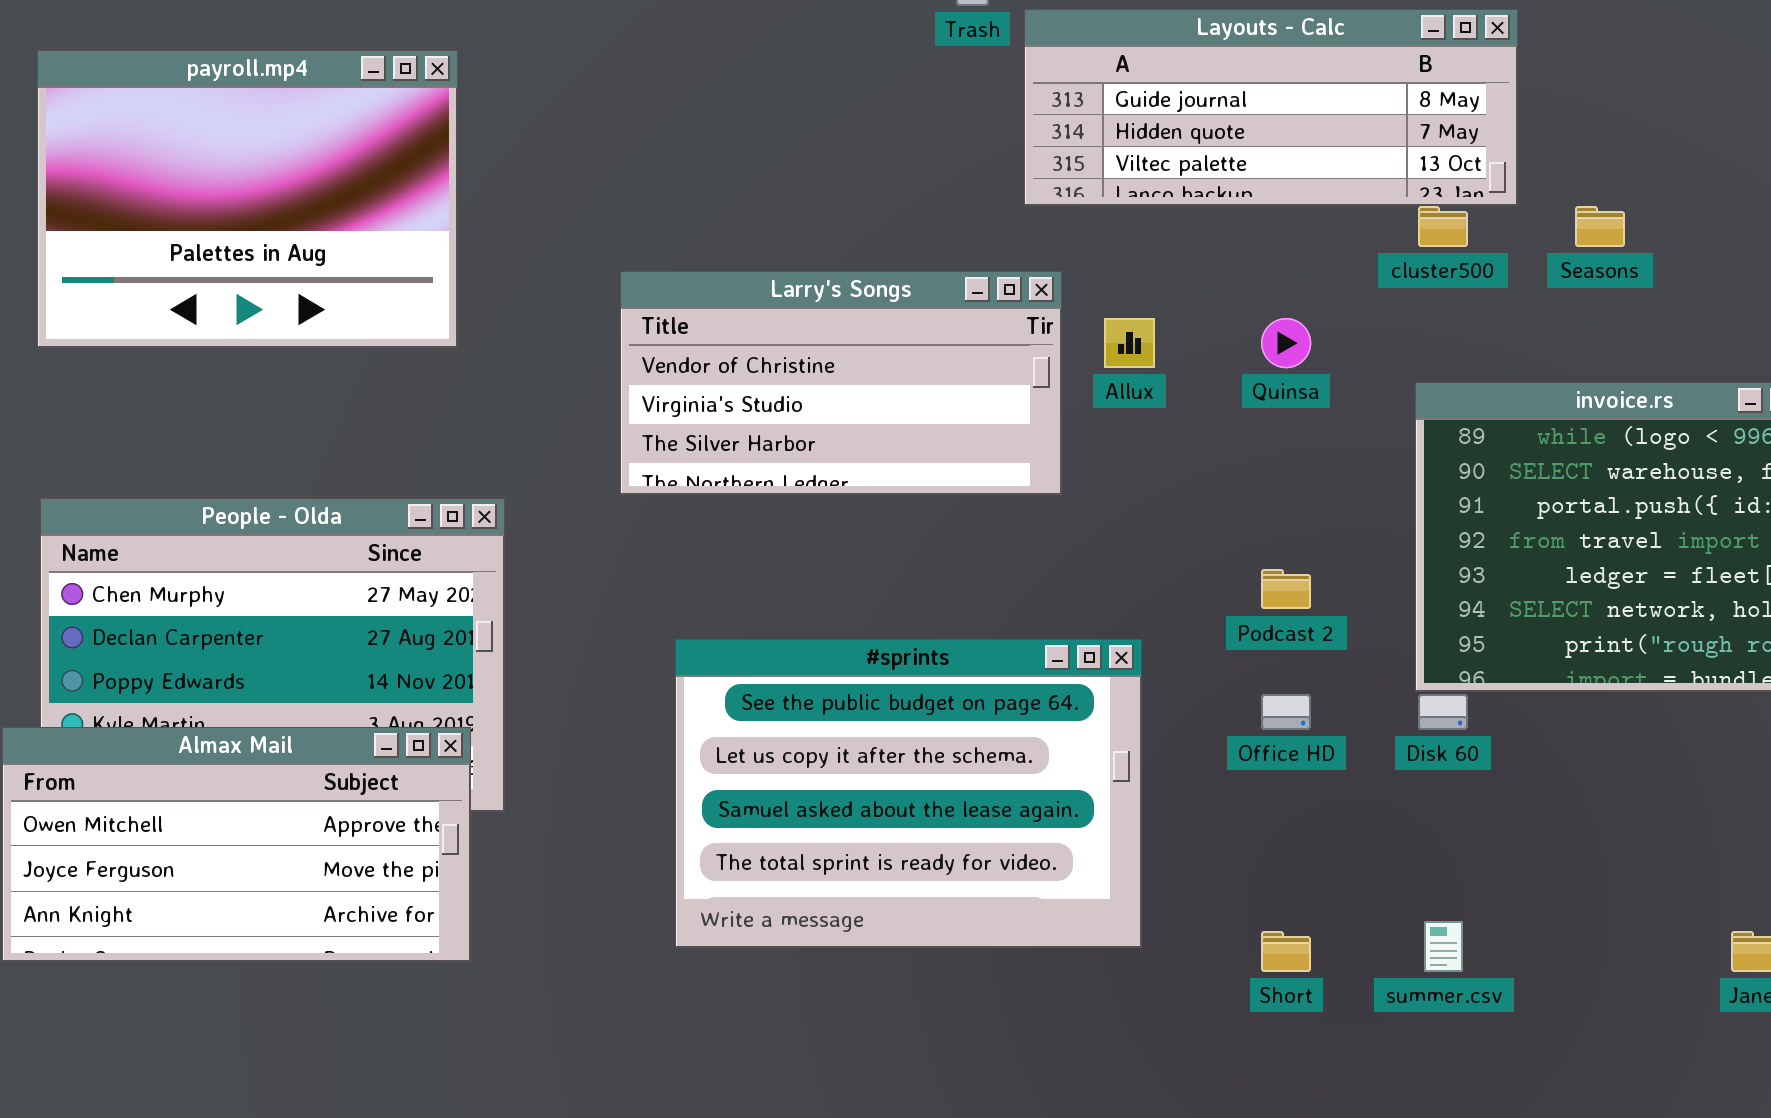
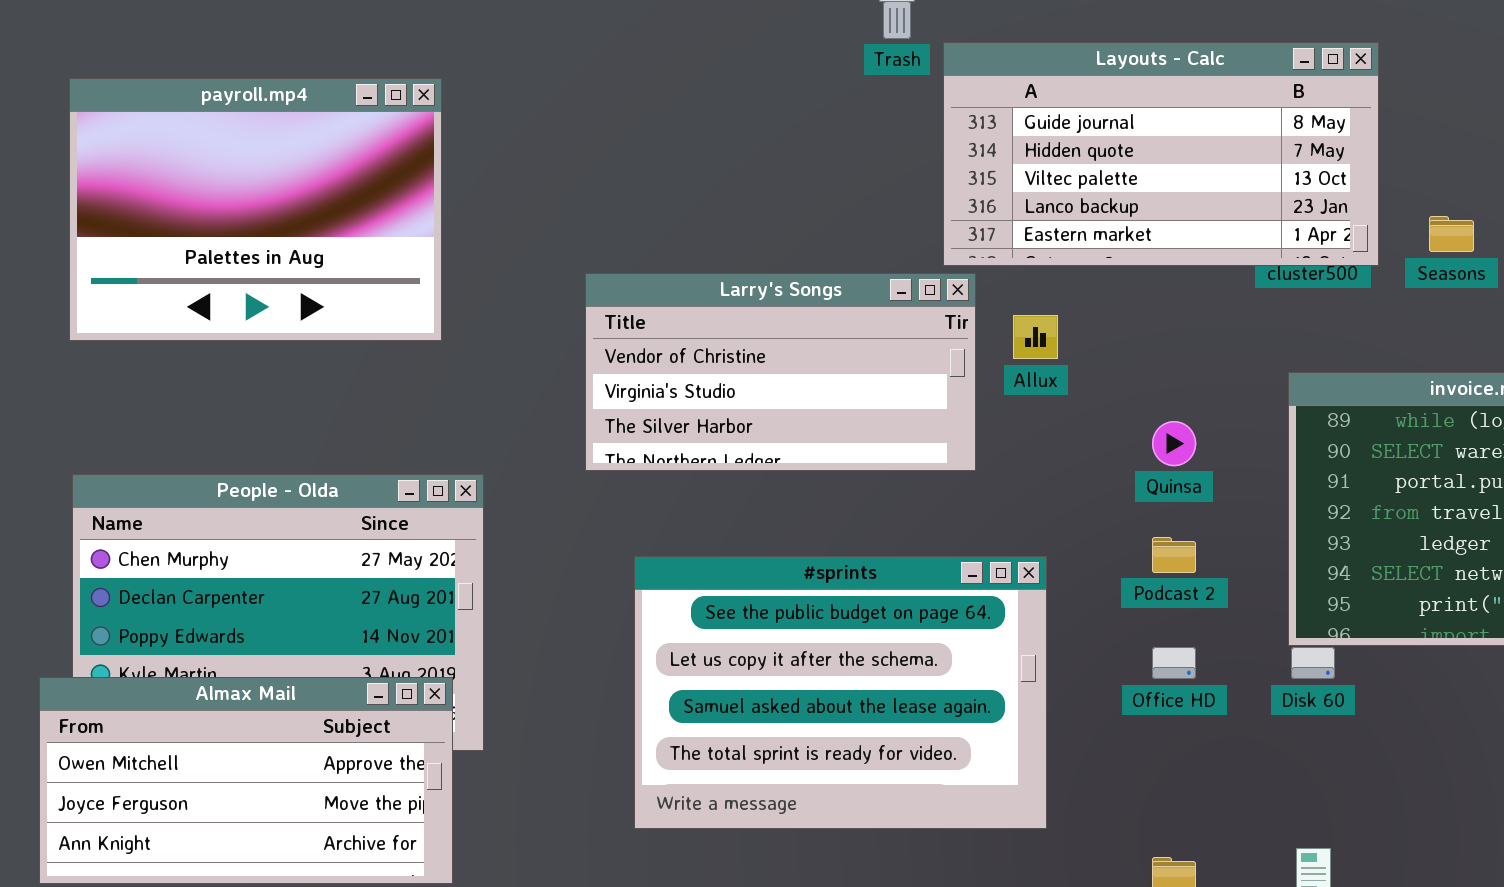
Layouts - Calc: [1024,9,1518,206] -> [943,42,1379,266], resized
Quinsa: [1261,318,1311,368] -> [1152,421,1196,466], moved
#sprints: [675,639,1142,948] -> [634,556,1047,829], moved

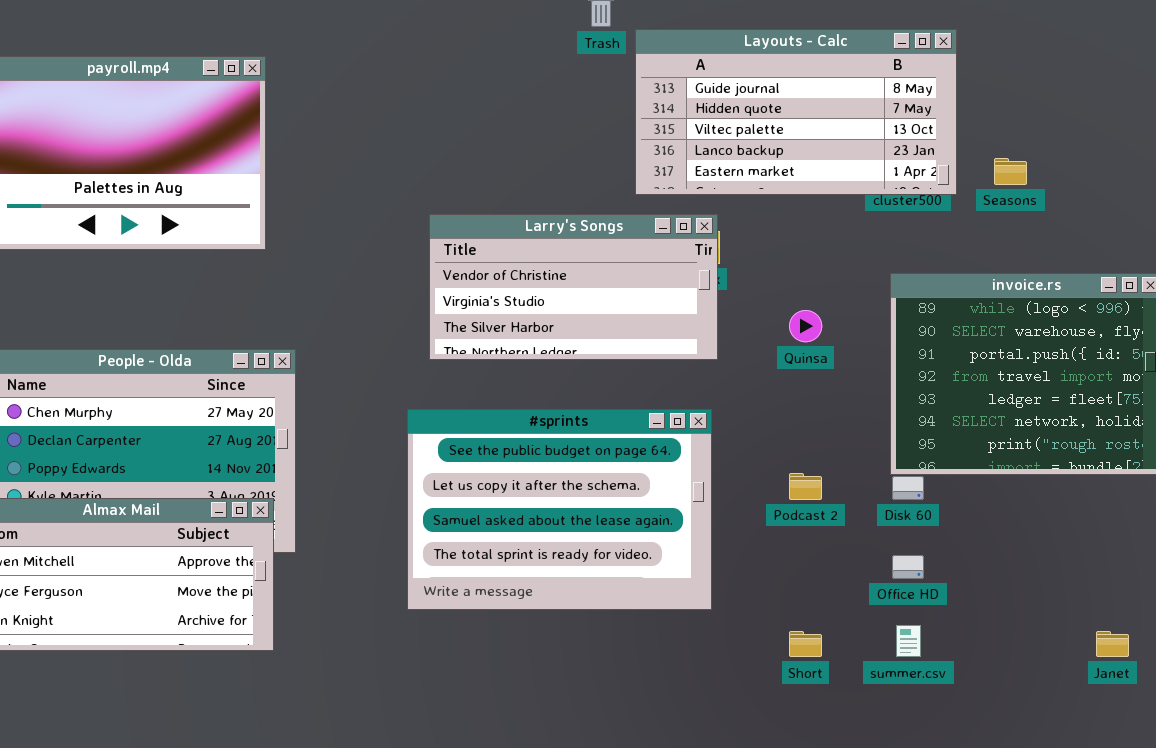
Larry's Songs: [585,273,976,471] -> [429,214,718,360], moved
Podcast 2: [1152,537,1196,573] -> [789,473,822,500], moved
Office HD: [1152,647,1196,679] -> [892,555,924,579], moved

